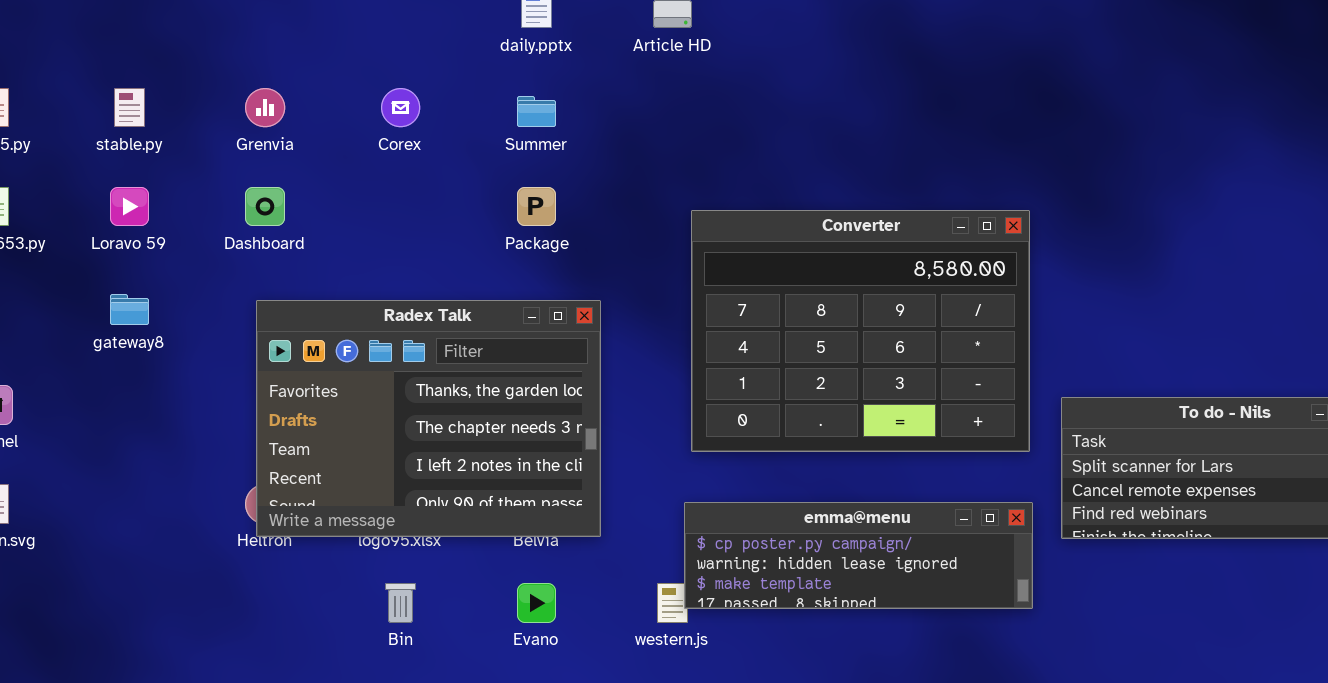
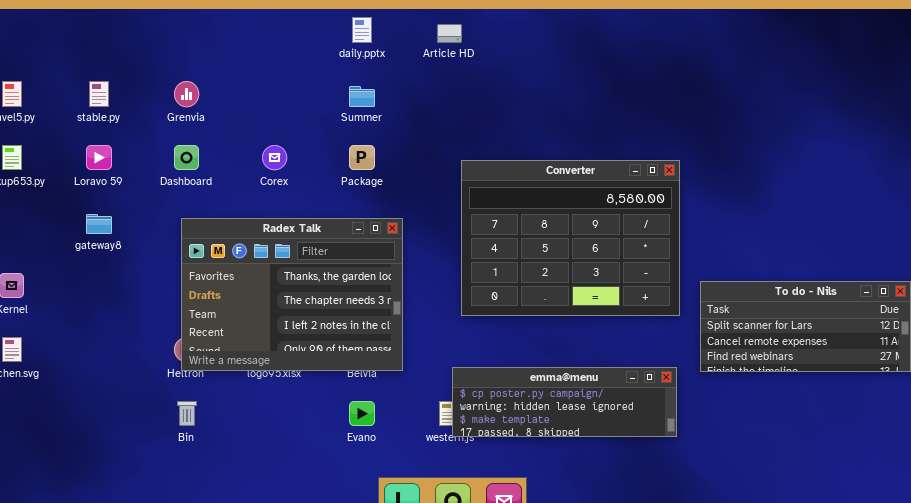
Corex: [381,88,420,127] -> [262,145,287,170], moved
emma@menu: [684,502,1033,609] -> [452,367,677,437], moved
Bin: [385,583,416,623] -> [177,401,197,426], moved

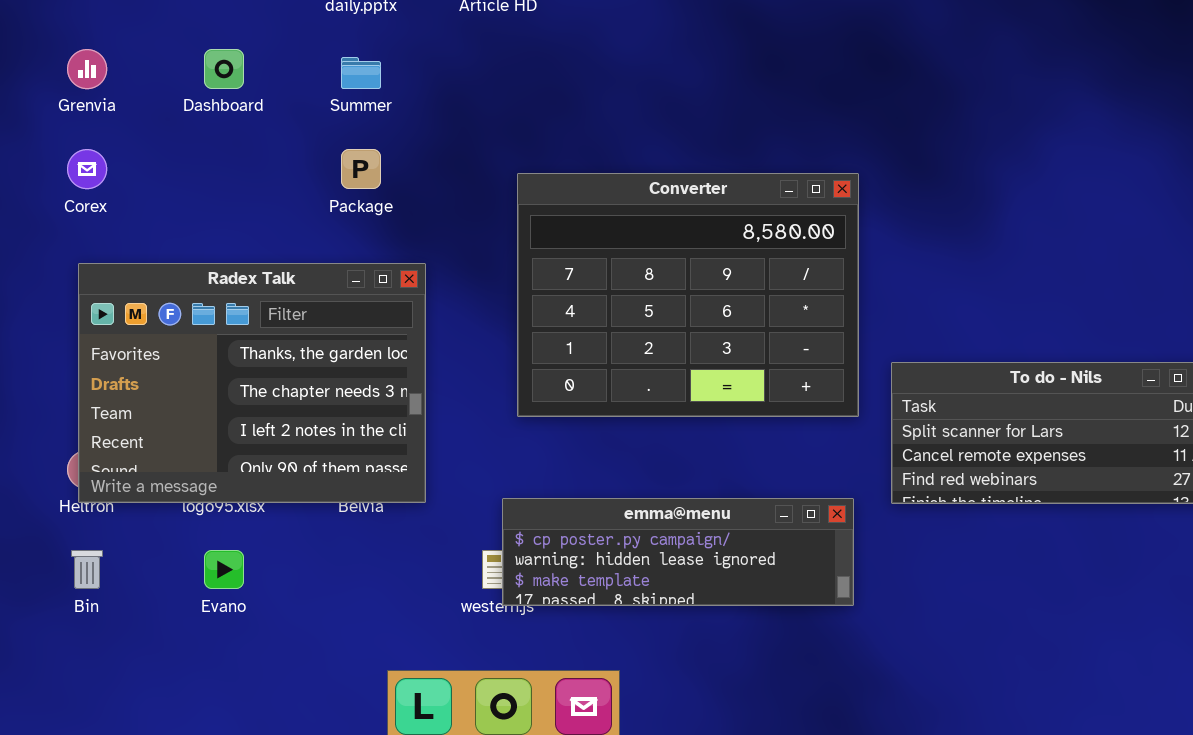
Dashboard: [174,145,199,170] -> [204,49,244,89], moved
Corex: [262,145,287,170] -> [67,149,107,189], moved
Evano: [349,401,375,426] -> [204,550,244,589], moved

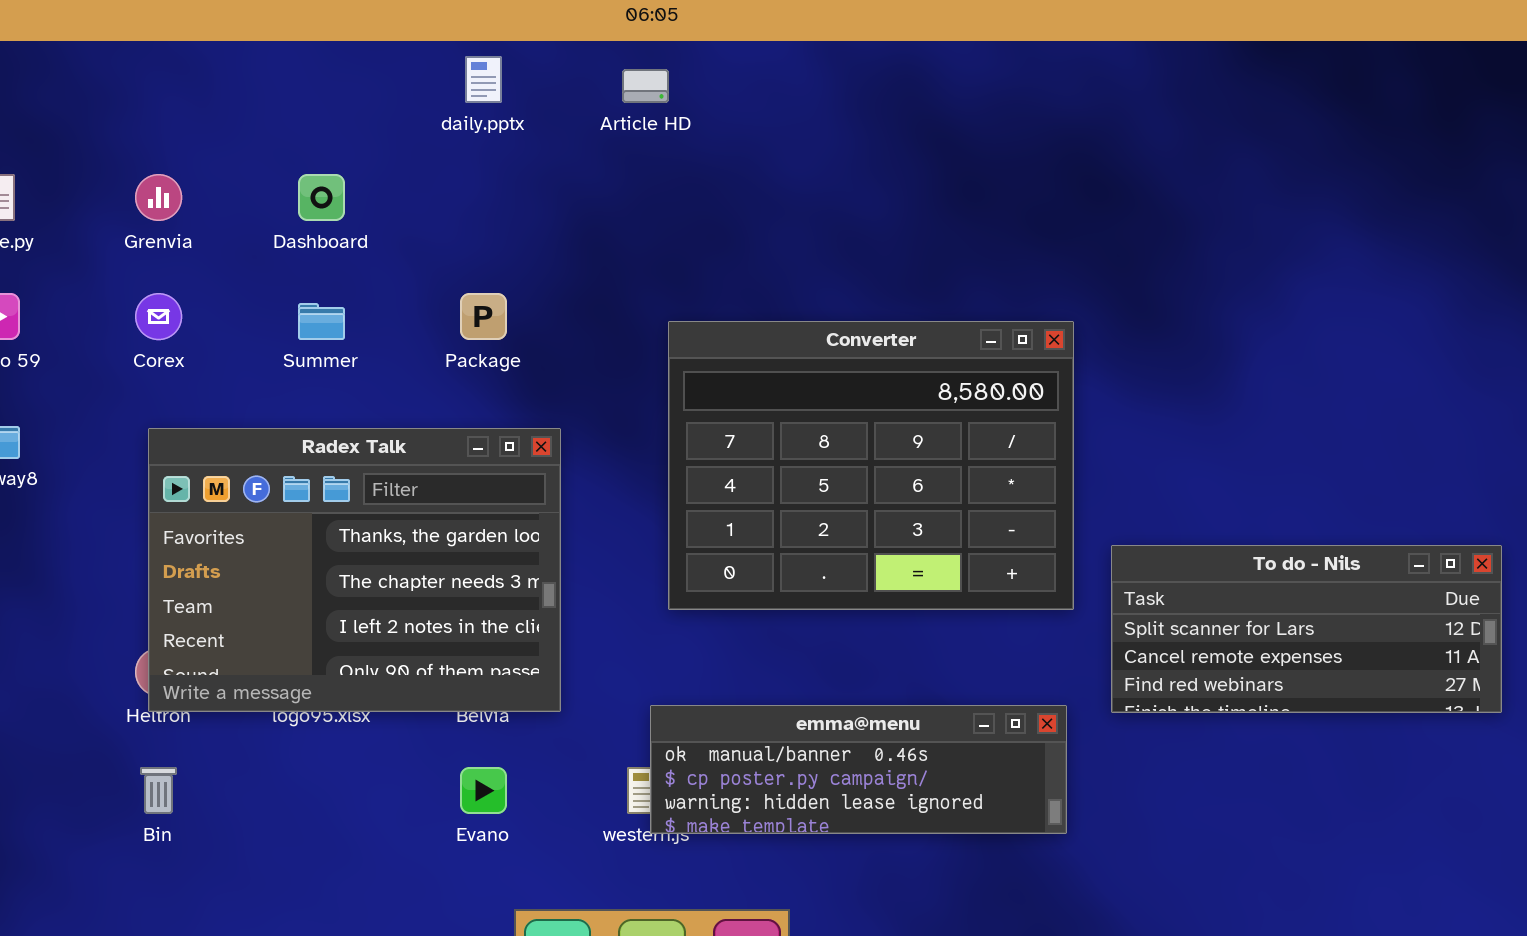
Summer: [341,57,381,89] -> [298,303,345,340], moved
emma@menu: [502,498,854,606] -> [650,705,1067,834], scrolled up 1 row
Evano: [204,550,244,589] -> [460,767,507,814], moved

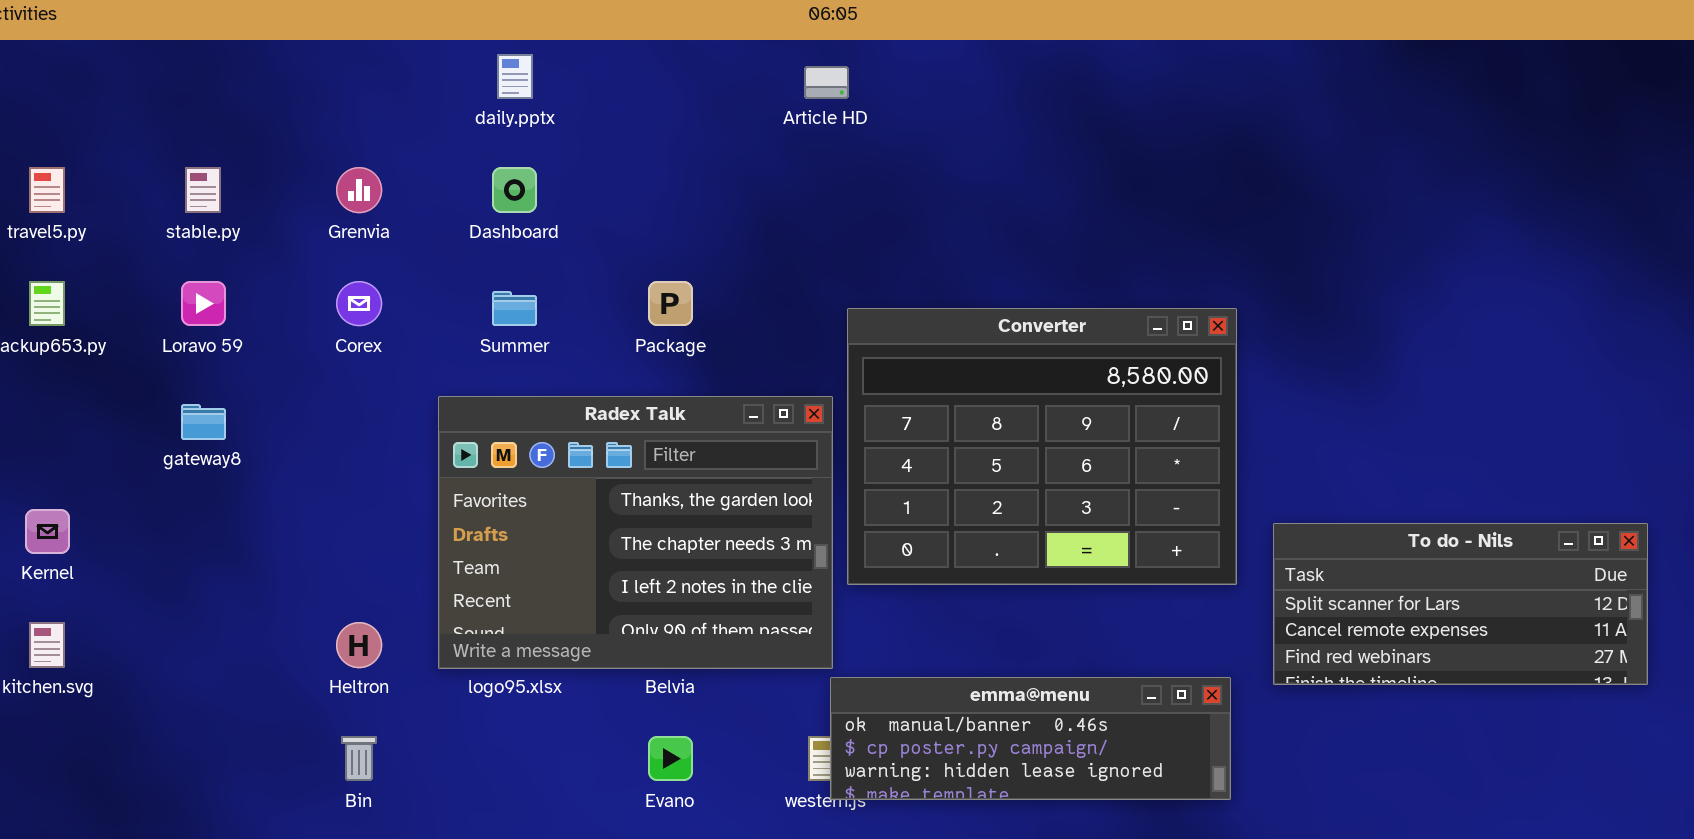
daily.pptx: [465,56,502,103] -> [497,54,533,99], moved
Radex Talk: [148,428,561,712] -> [438,396,833,669], moved

